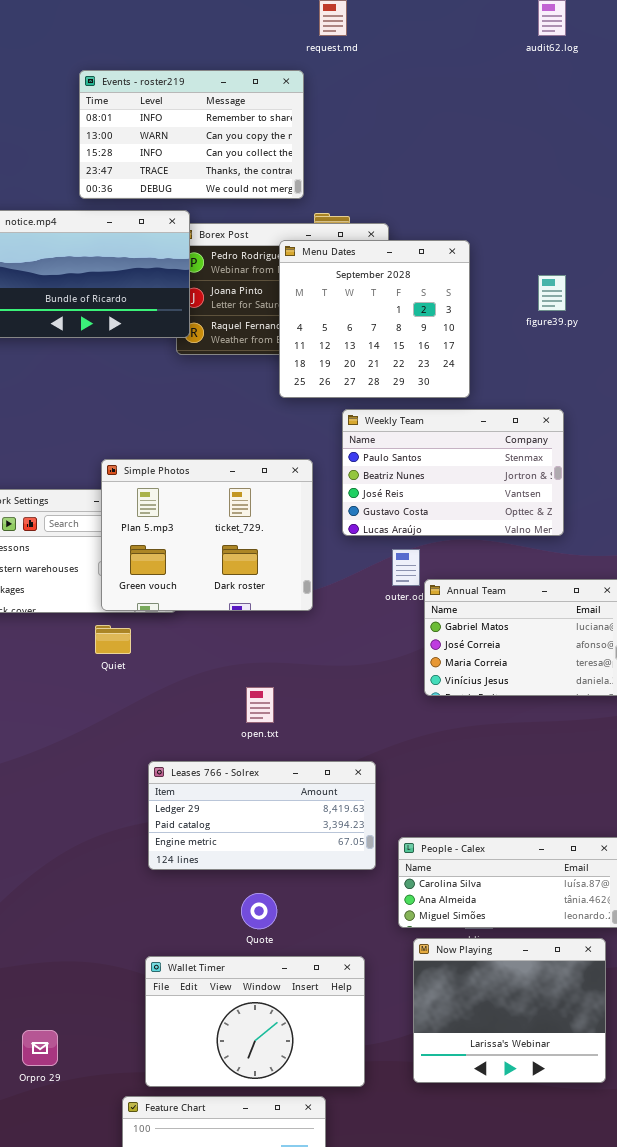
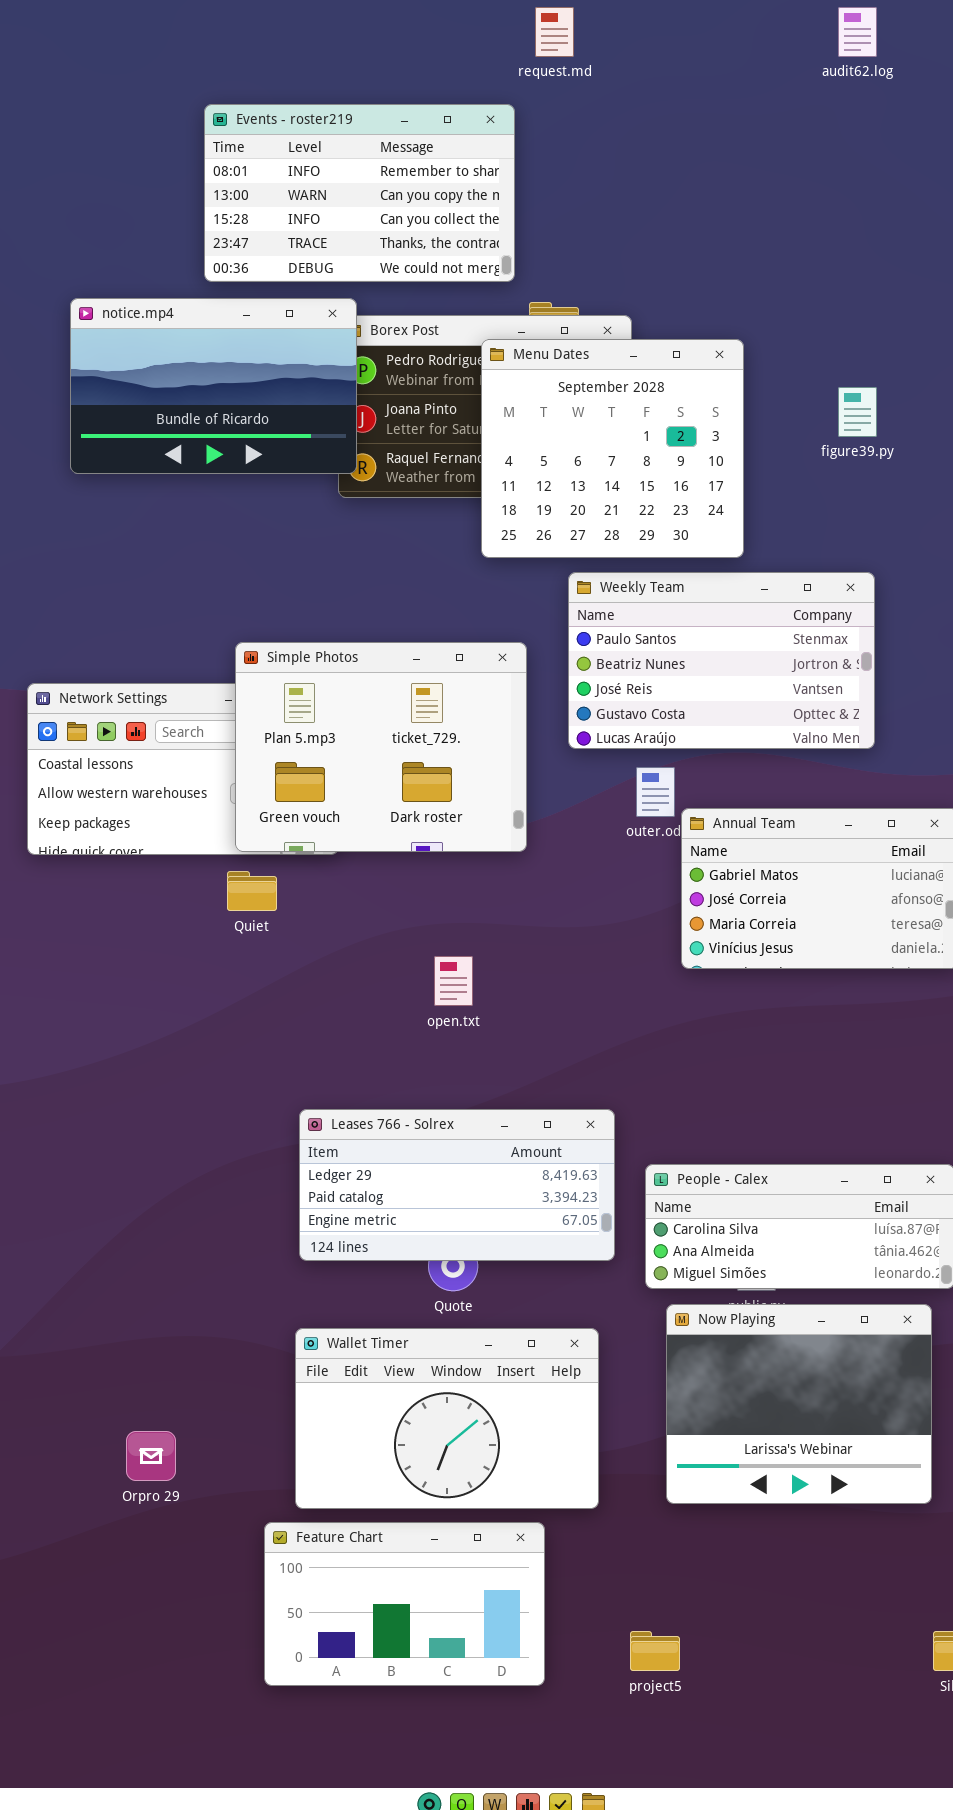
Leases 766 - Solrex: [148,761,376,870] -> [299,1109,615,1261], moved

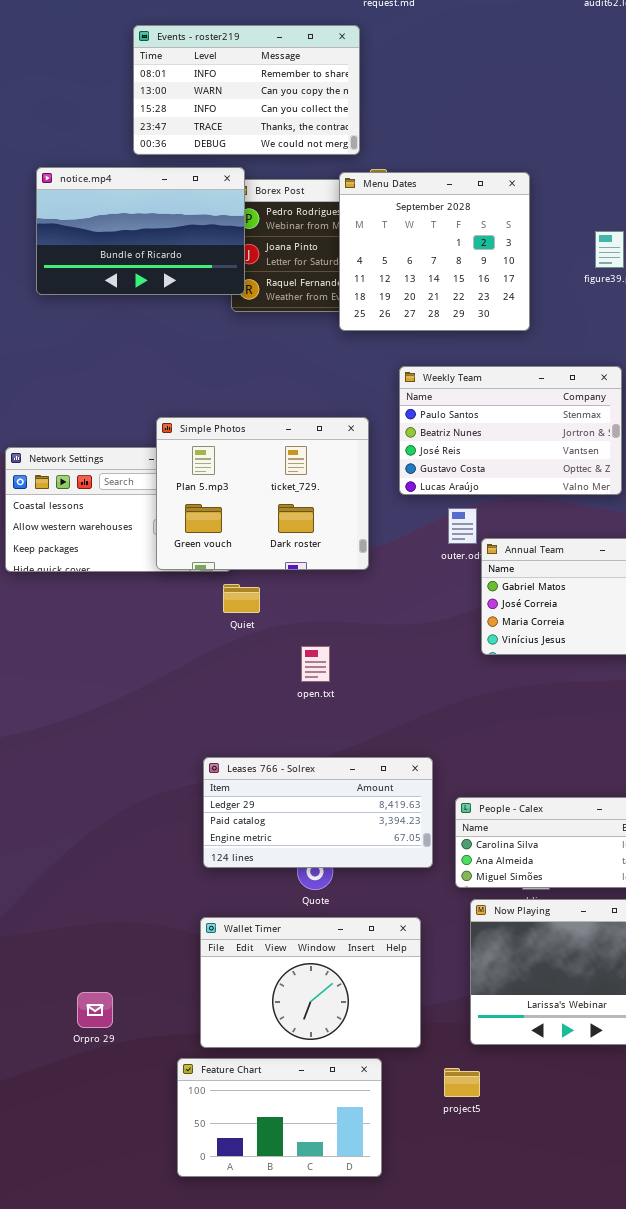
Menu Dates: [481,339,744,558] -> [339,172,530,331], moved
Quiet: [227,871,277,911] -> [223,584,260,613], moved
project5: [630,1631,680,1671] -> [444,1068,480,1097], moved

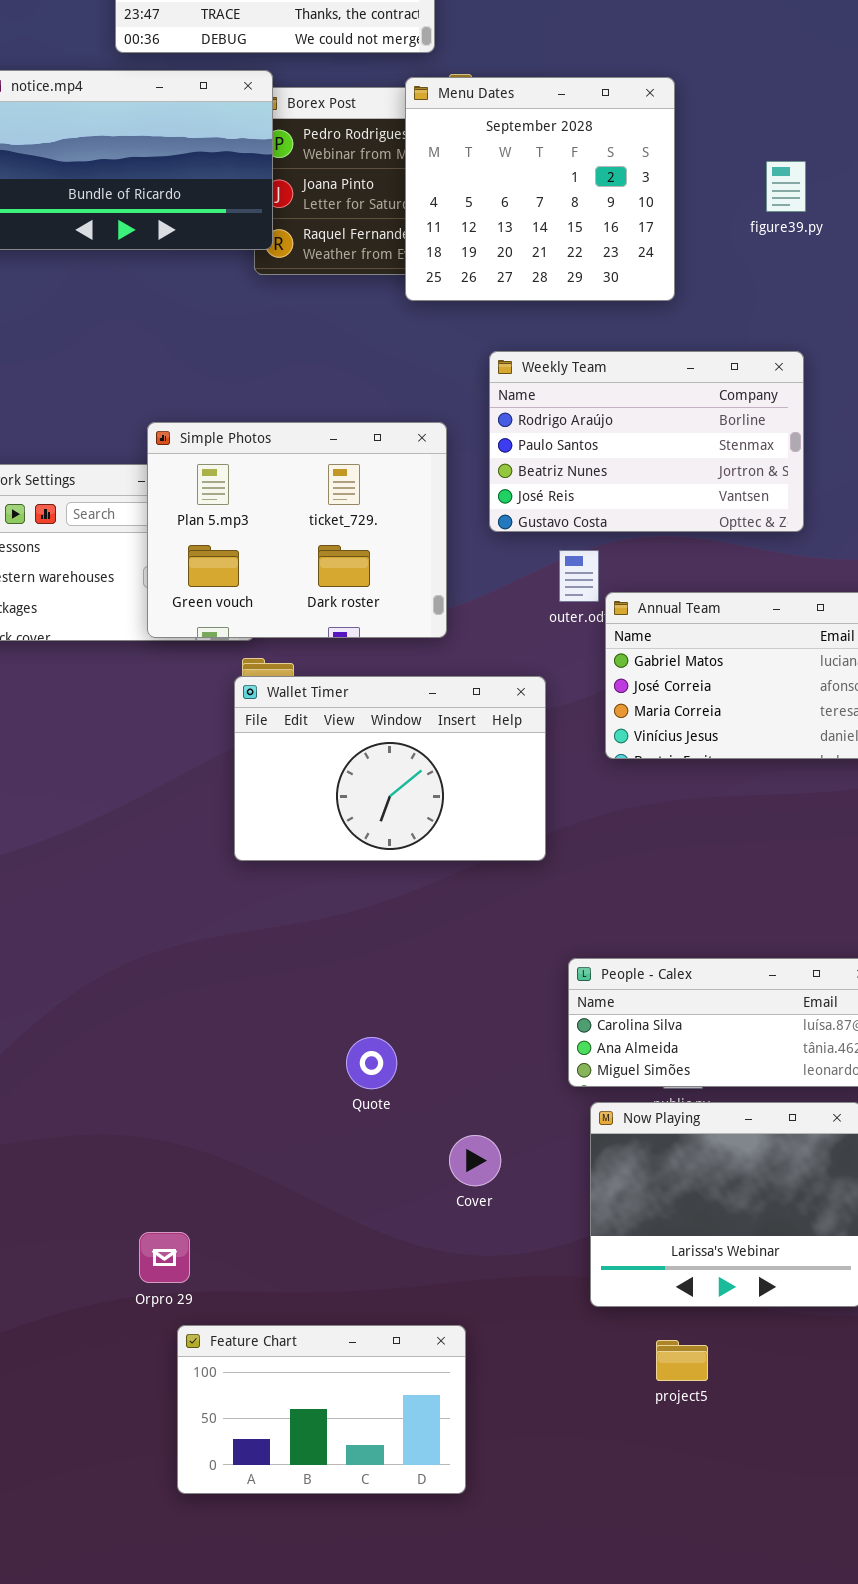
Weekly Team: [399,366,622,495] -> [489,351,804,532], scrolled up 1 row
Leases 766 - Solrex: [203,757,433,868] -> none, closed
Wallet Timer: [200,917,421,1048] -> [234,676,546,861], moved
Orpro 29: [77,992,113,1028] -> [139,1232,190,1283], moved
project5: [444,1068,480,1097] -> [656,1340,708,1381], moved

